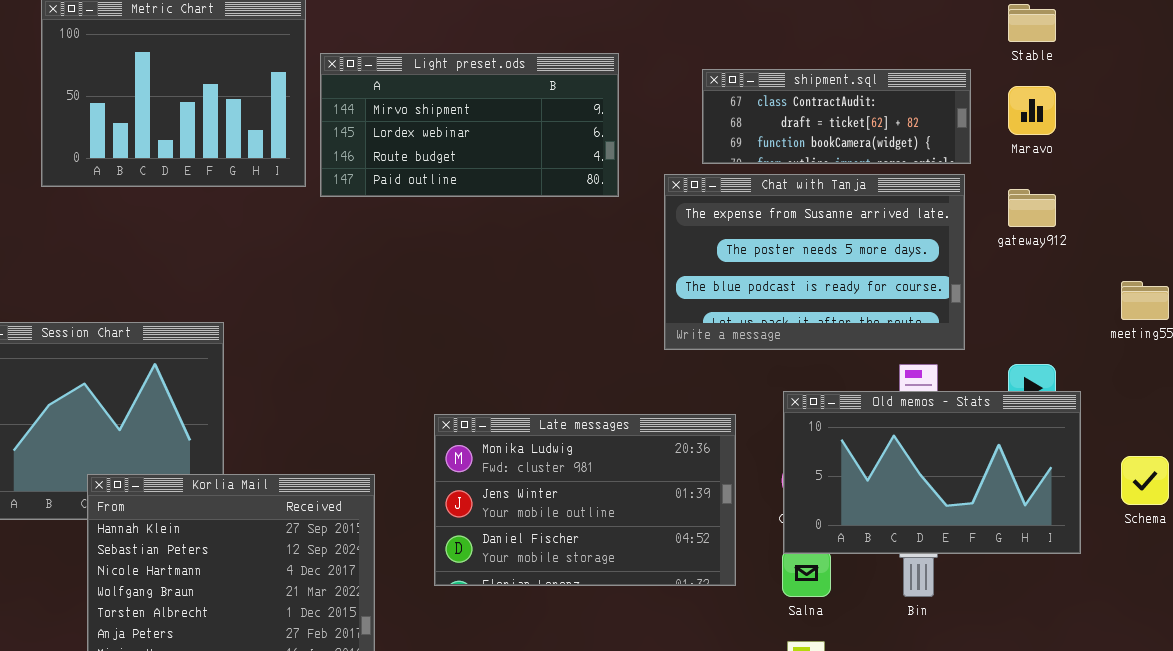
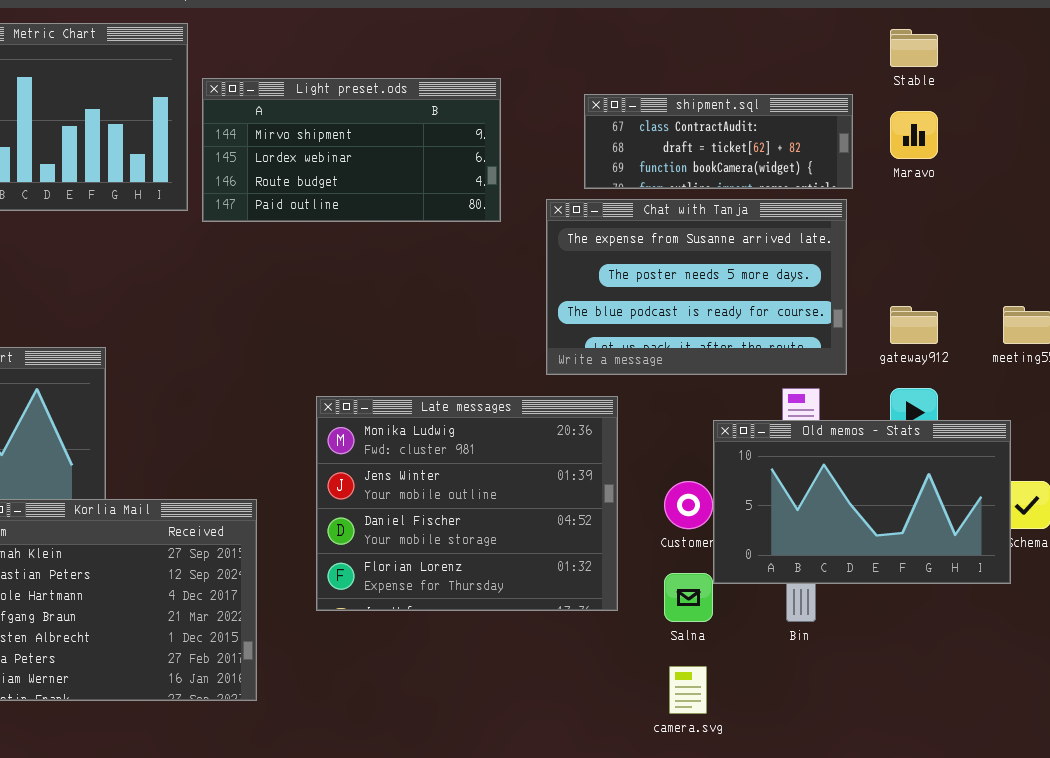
gateway912: [1008,189,1056,227] -> [890,306,938,344], moved
Old memos - Stats: [783,391,1081,554] -> [713,420,1011,584], moved
Late messages: [434,414,736,586] -> [316,396,618,611], resized

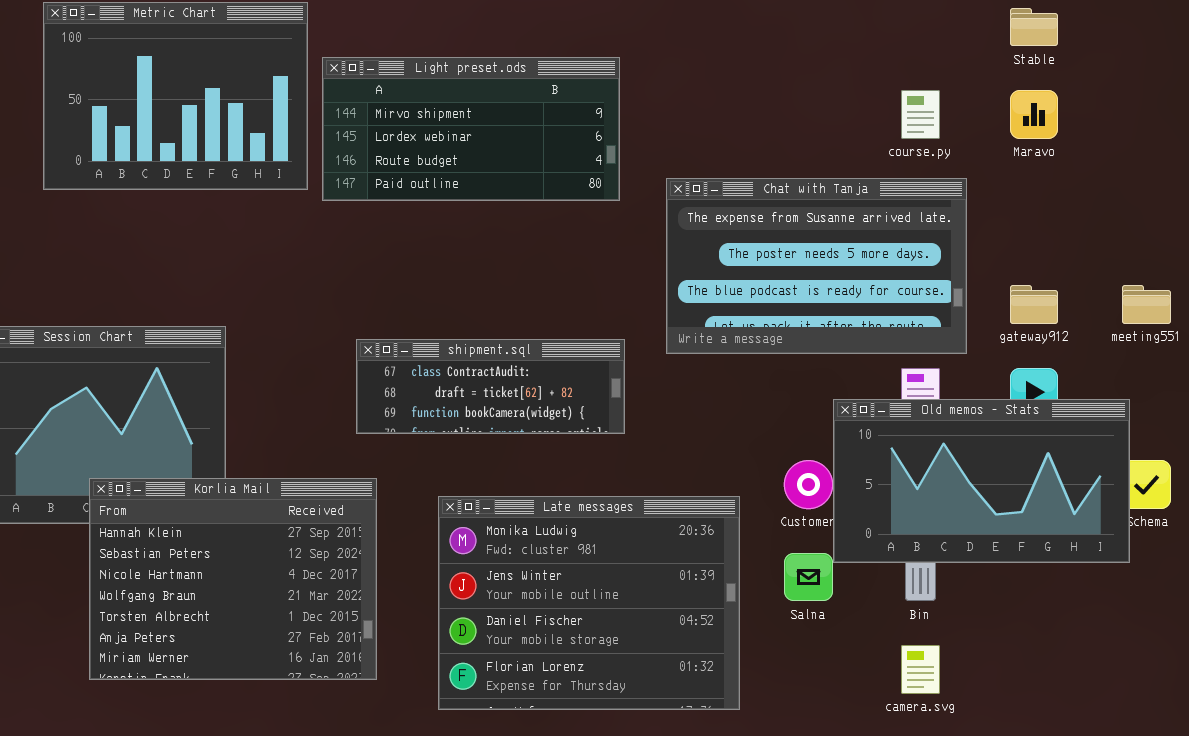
shipment.sql: [584,94,853,189] -> [356,339,625,434], moved
Late messages: [316,396,618,611] -> [438,496,740,710], moved
camera.svg: [669,666,707,714] -> [901,645,940,694], moved

